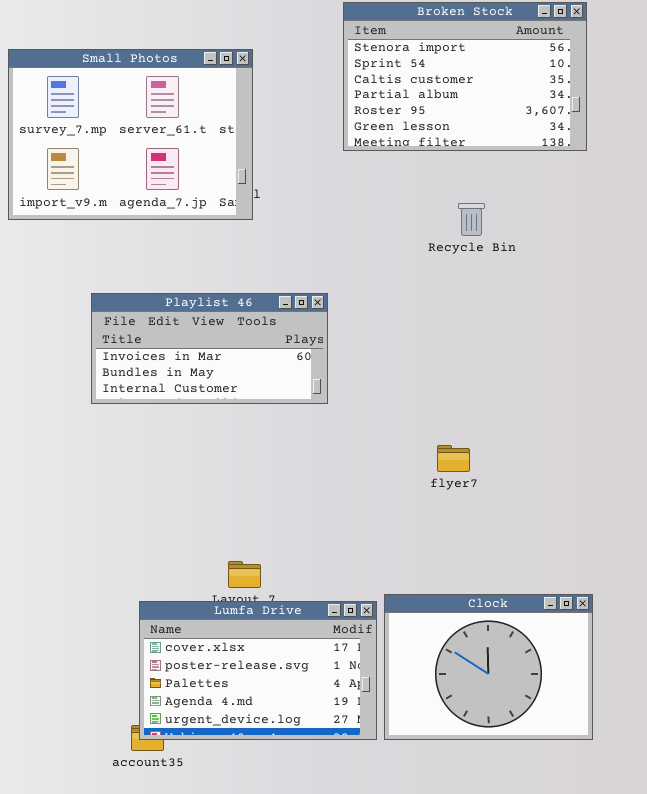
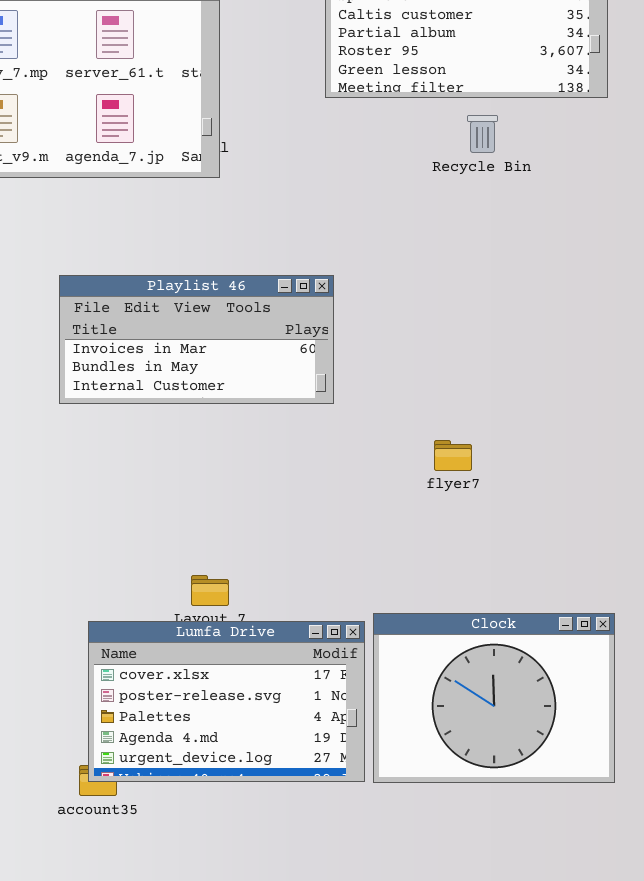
Recycle Bin: [458,203,485,236] -> [467,115,498,153], moved
Playlist 46: [91,293,328,404] -> [59,275,334,404], moved

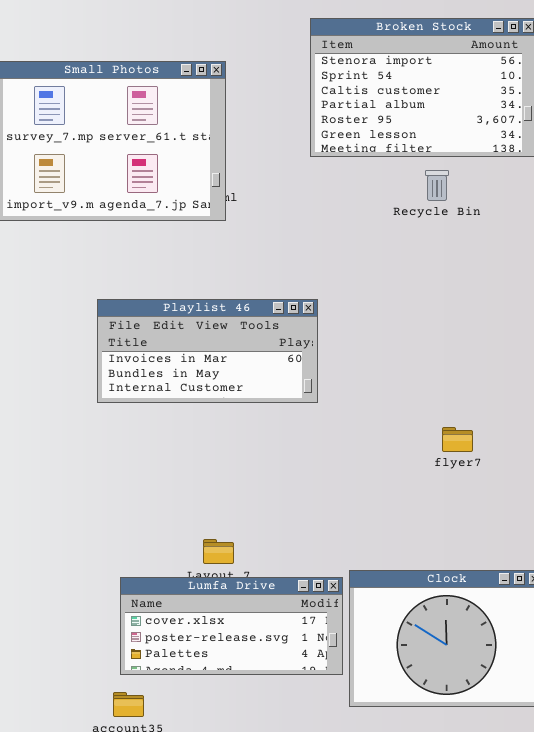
flyer7: [434,440,472,471] -> [442,427,473,452], moved
Lumfa Drive: [88,621,365,782] -> [120,577,343,675], resized

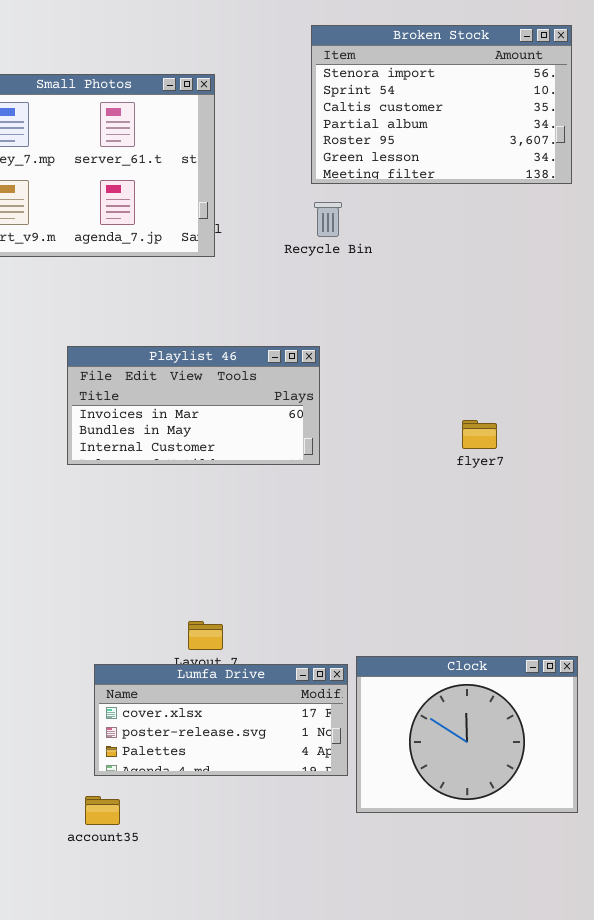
Recycle Bin: [425,170,449,201] -> [314,202,342,237], moved
flyer7: [442,427,473,452] -> [462,420,497,449], moved

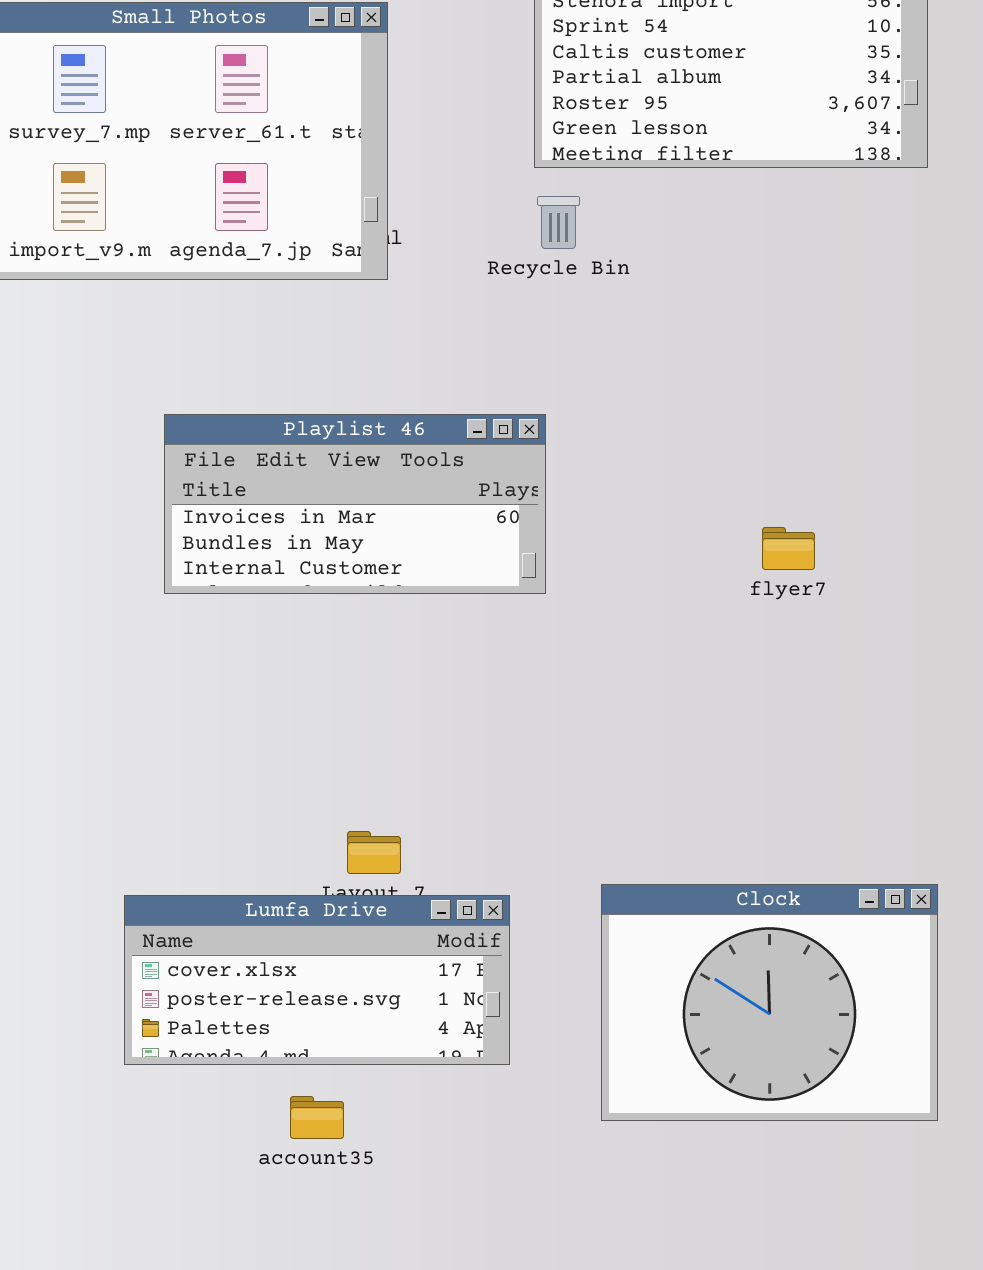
Lumfa Drive: [94,664,348,776] -> [124,895,510,1065], moved
account35: [85,796,120,825] -> [290,1096,344,1139], moved

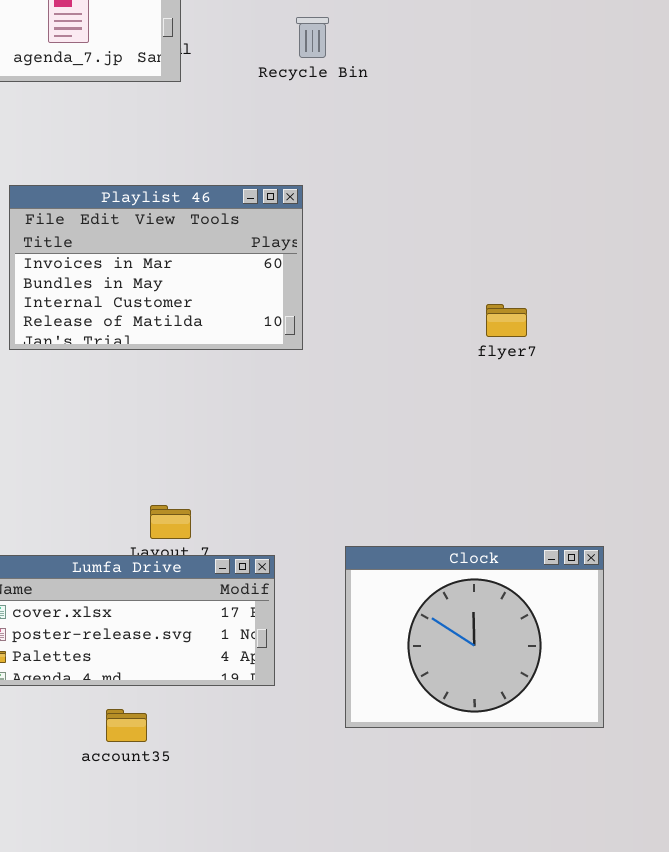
Playlist 46: [164,414,546,594] -> [9,185,303,350], resized
flyer7: [762,527,815,570] -> [486,304,527,337], moved

